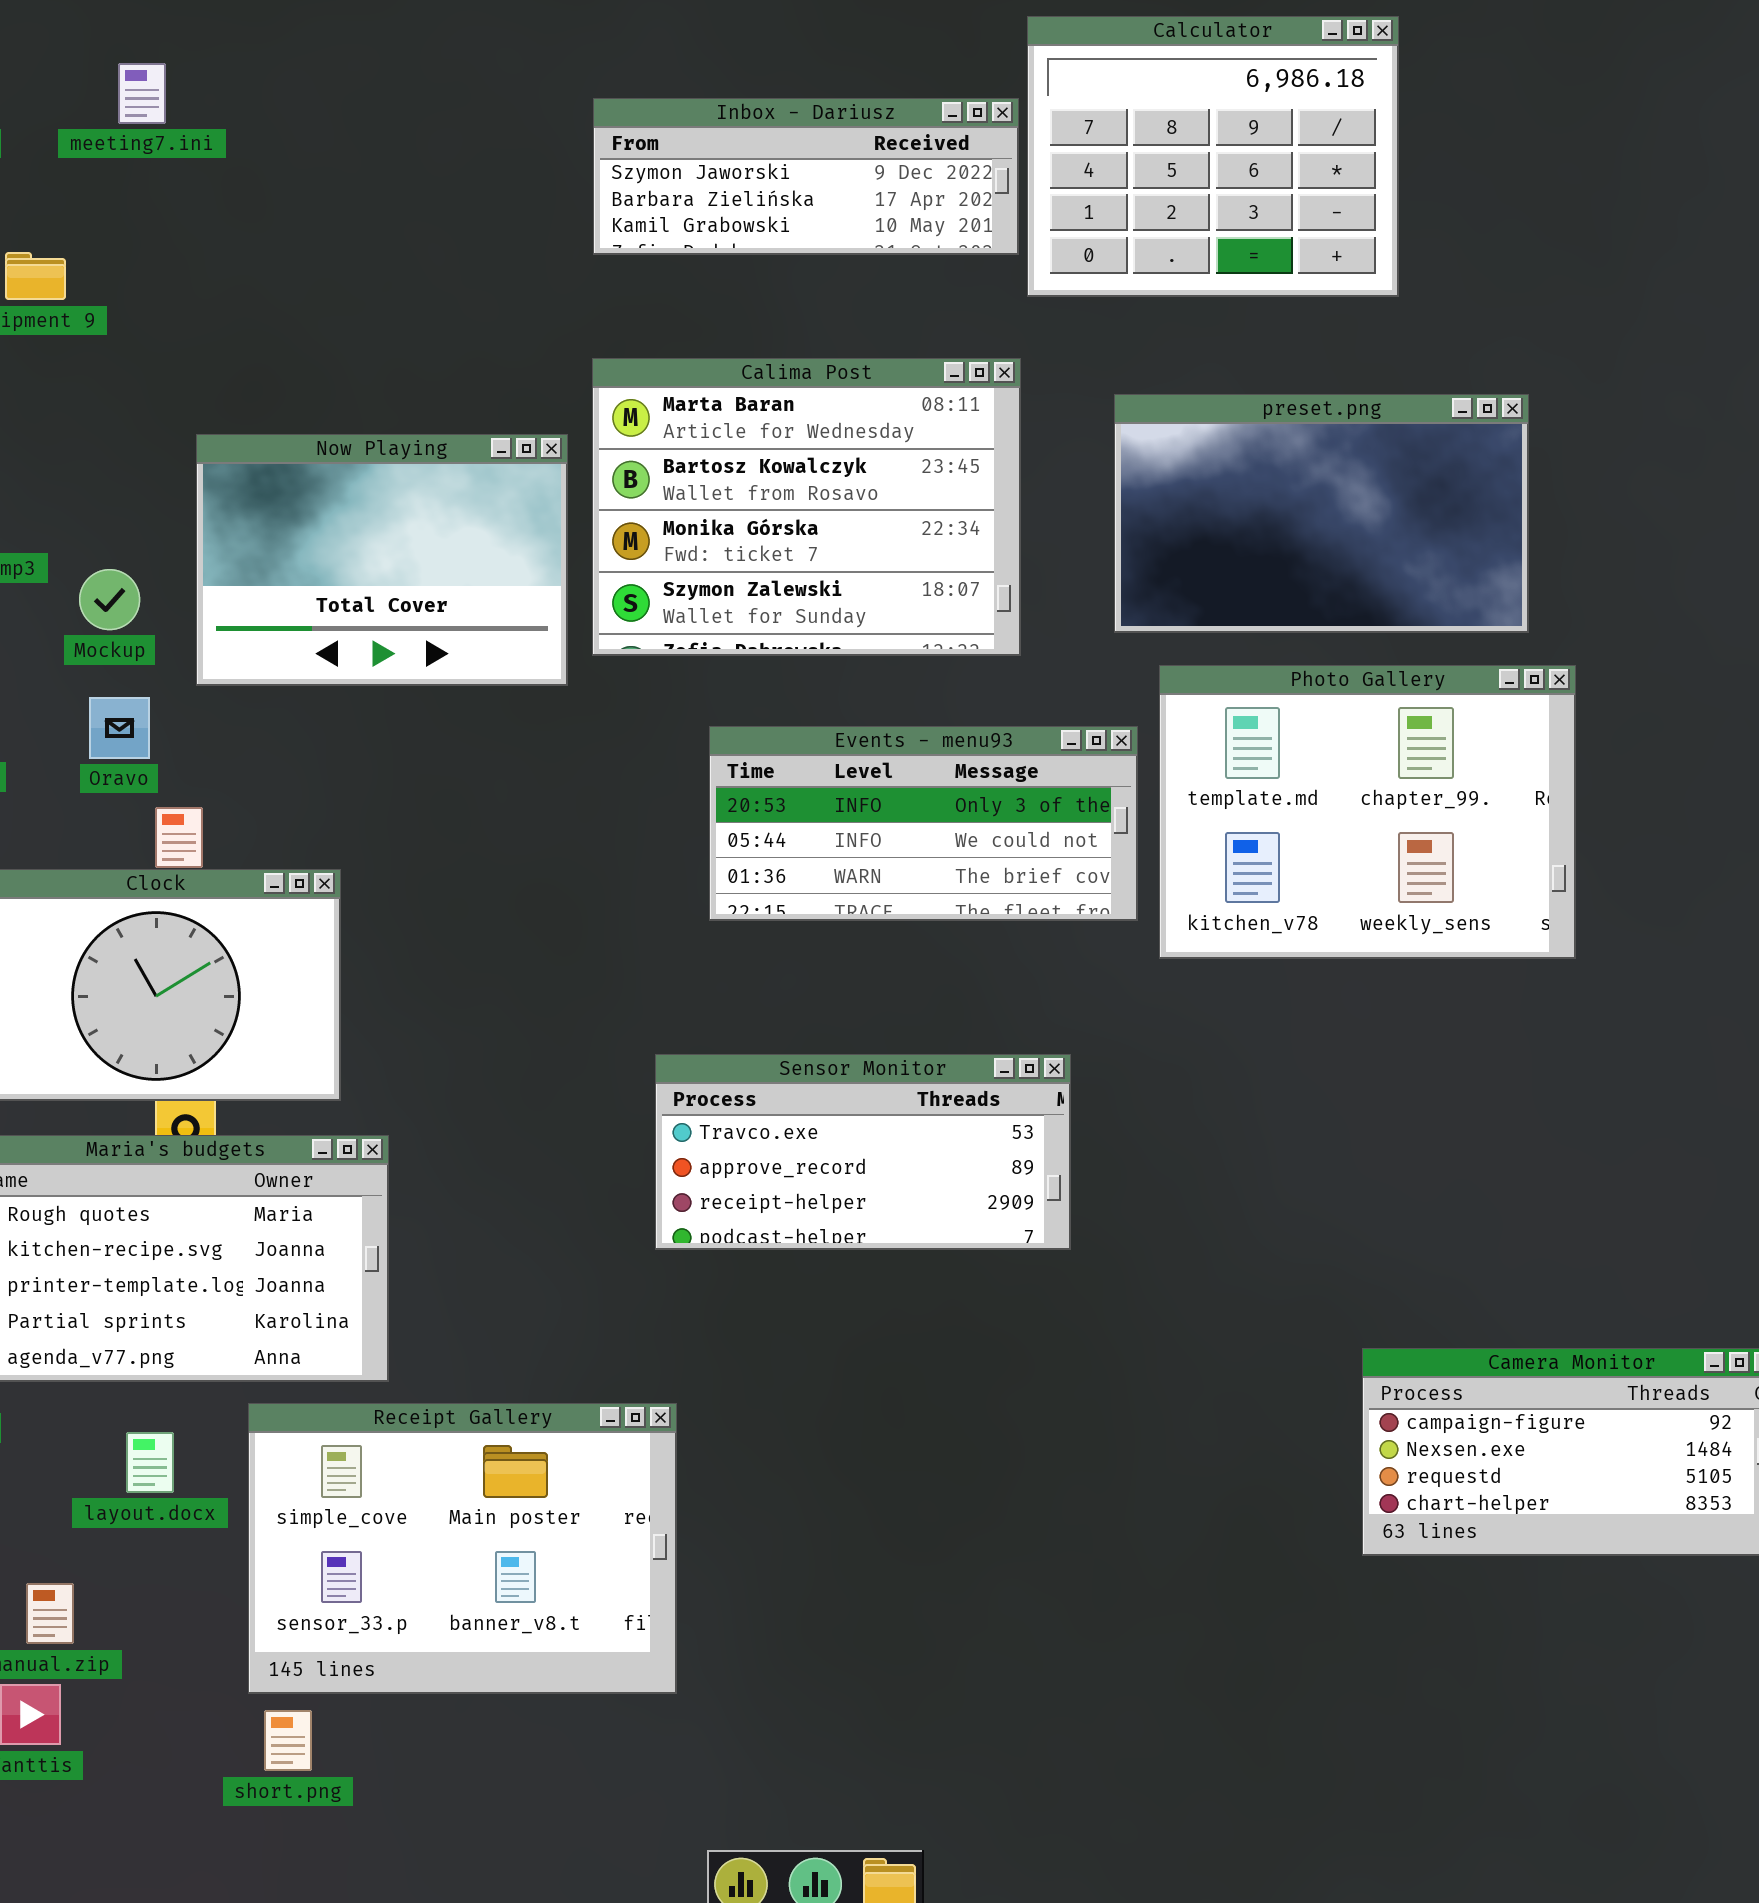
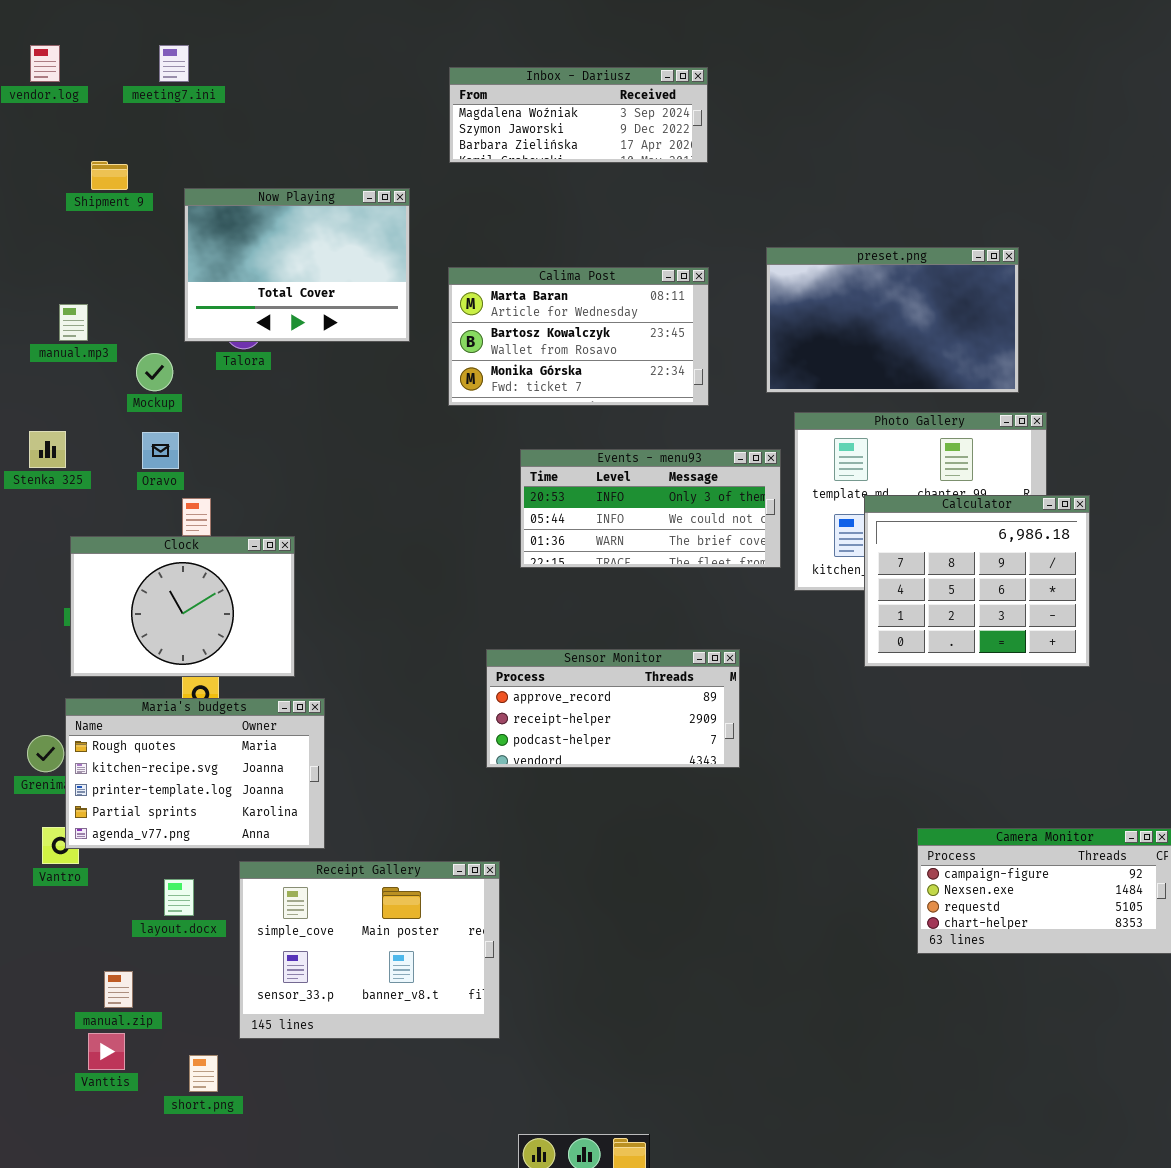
Calculator: [1027,16,1399,297] -> [864,495,1090,667], moved
Inbox - Dariusz: [593,98,1019,255] -> [449,67,708,163], scrolled up 1 row
Calima Post: [592,358,1021,656] -> [448,267,709,406], resized
Now Playing: [196,434,568,686] -> [184,188,410,342], moved
Sensor Monitor: [655,1054,1071,1250] -> [486,649,740,768], scrolled down 1 row
short.png: [264,1710,312,1771] -> [189,1055,218,1092], moved

